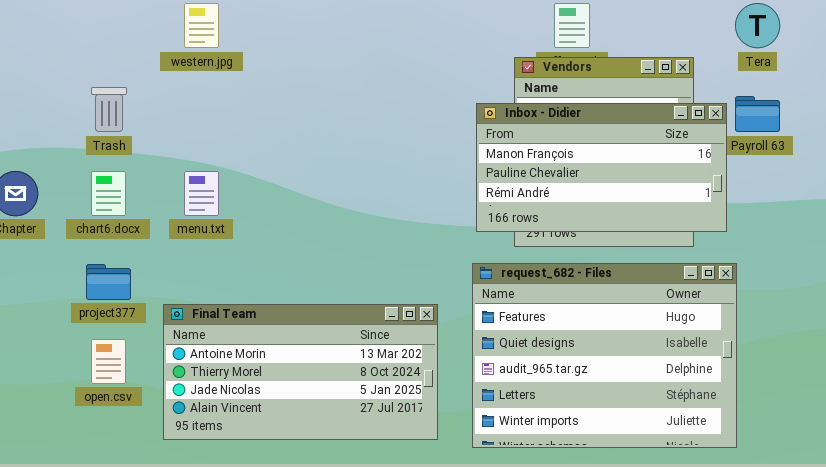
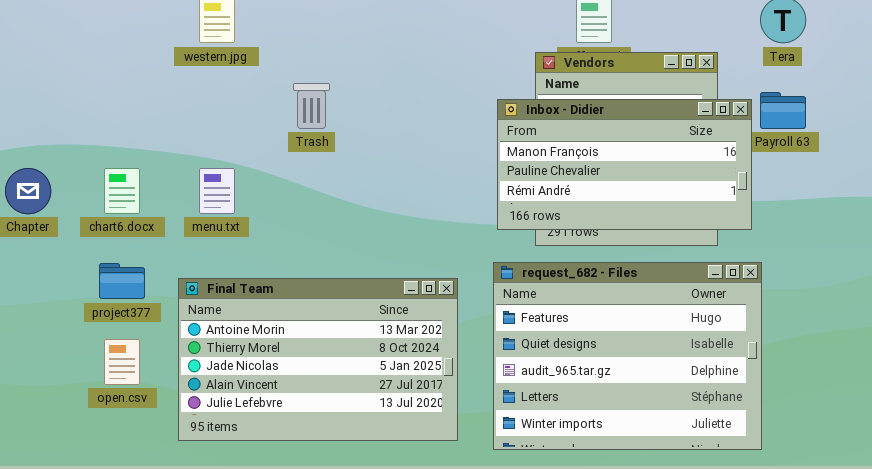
Trash: [91,87,127,132] -> [293,83,330,129], moved
Final Team: [163,304,438,440] -> [178,278,458,441], resized

